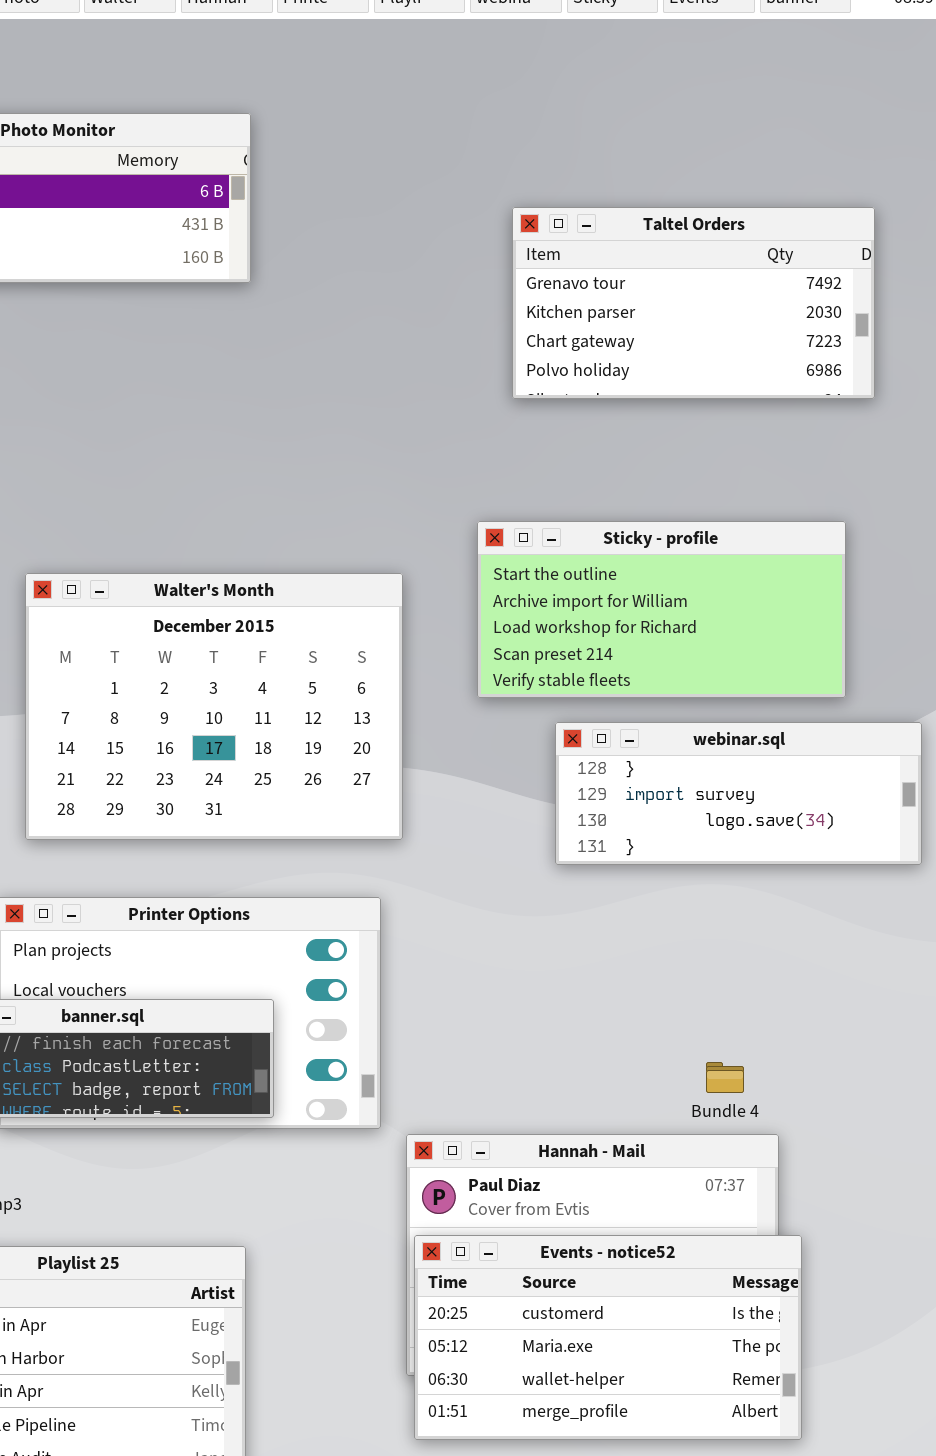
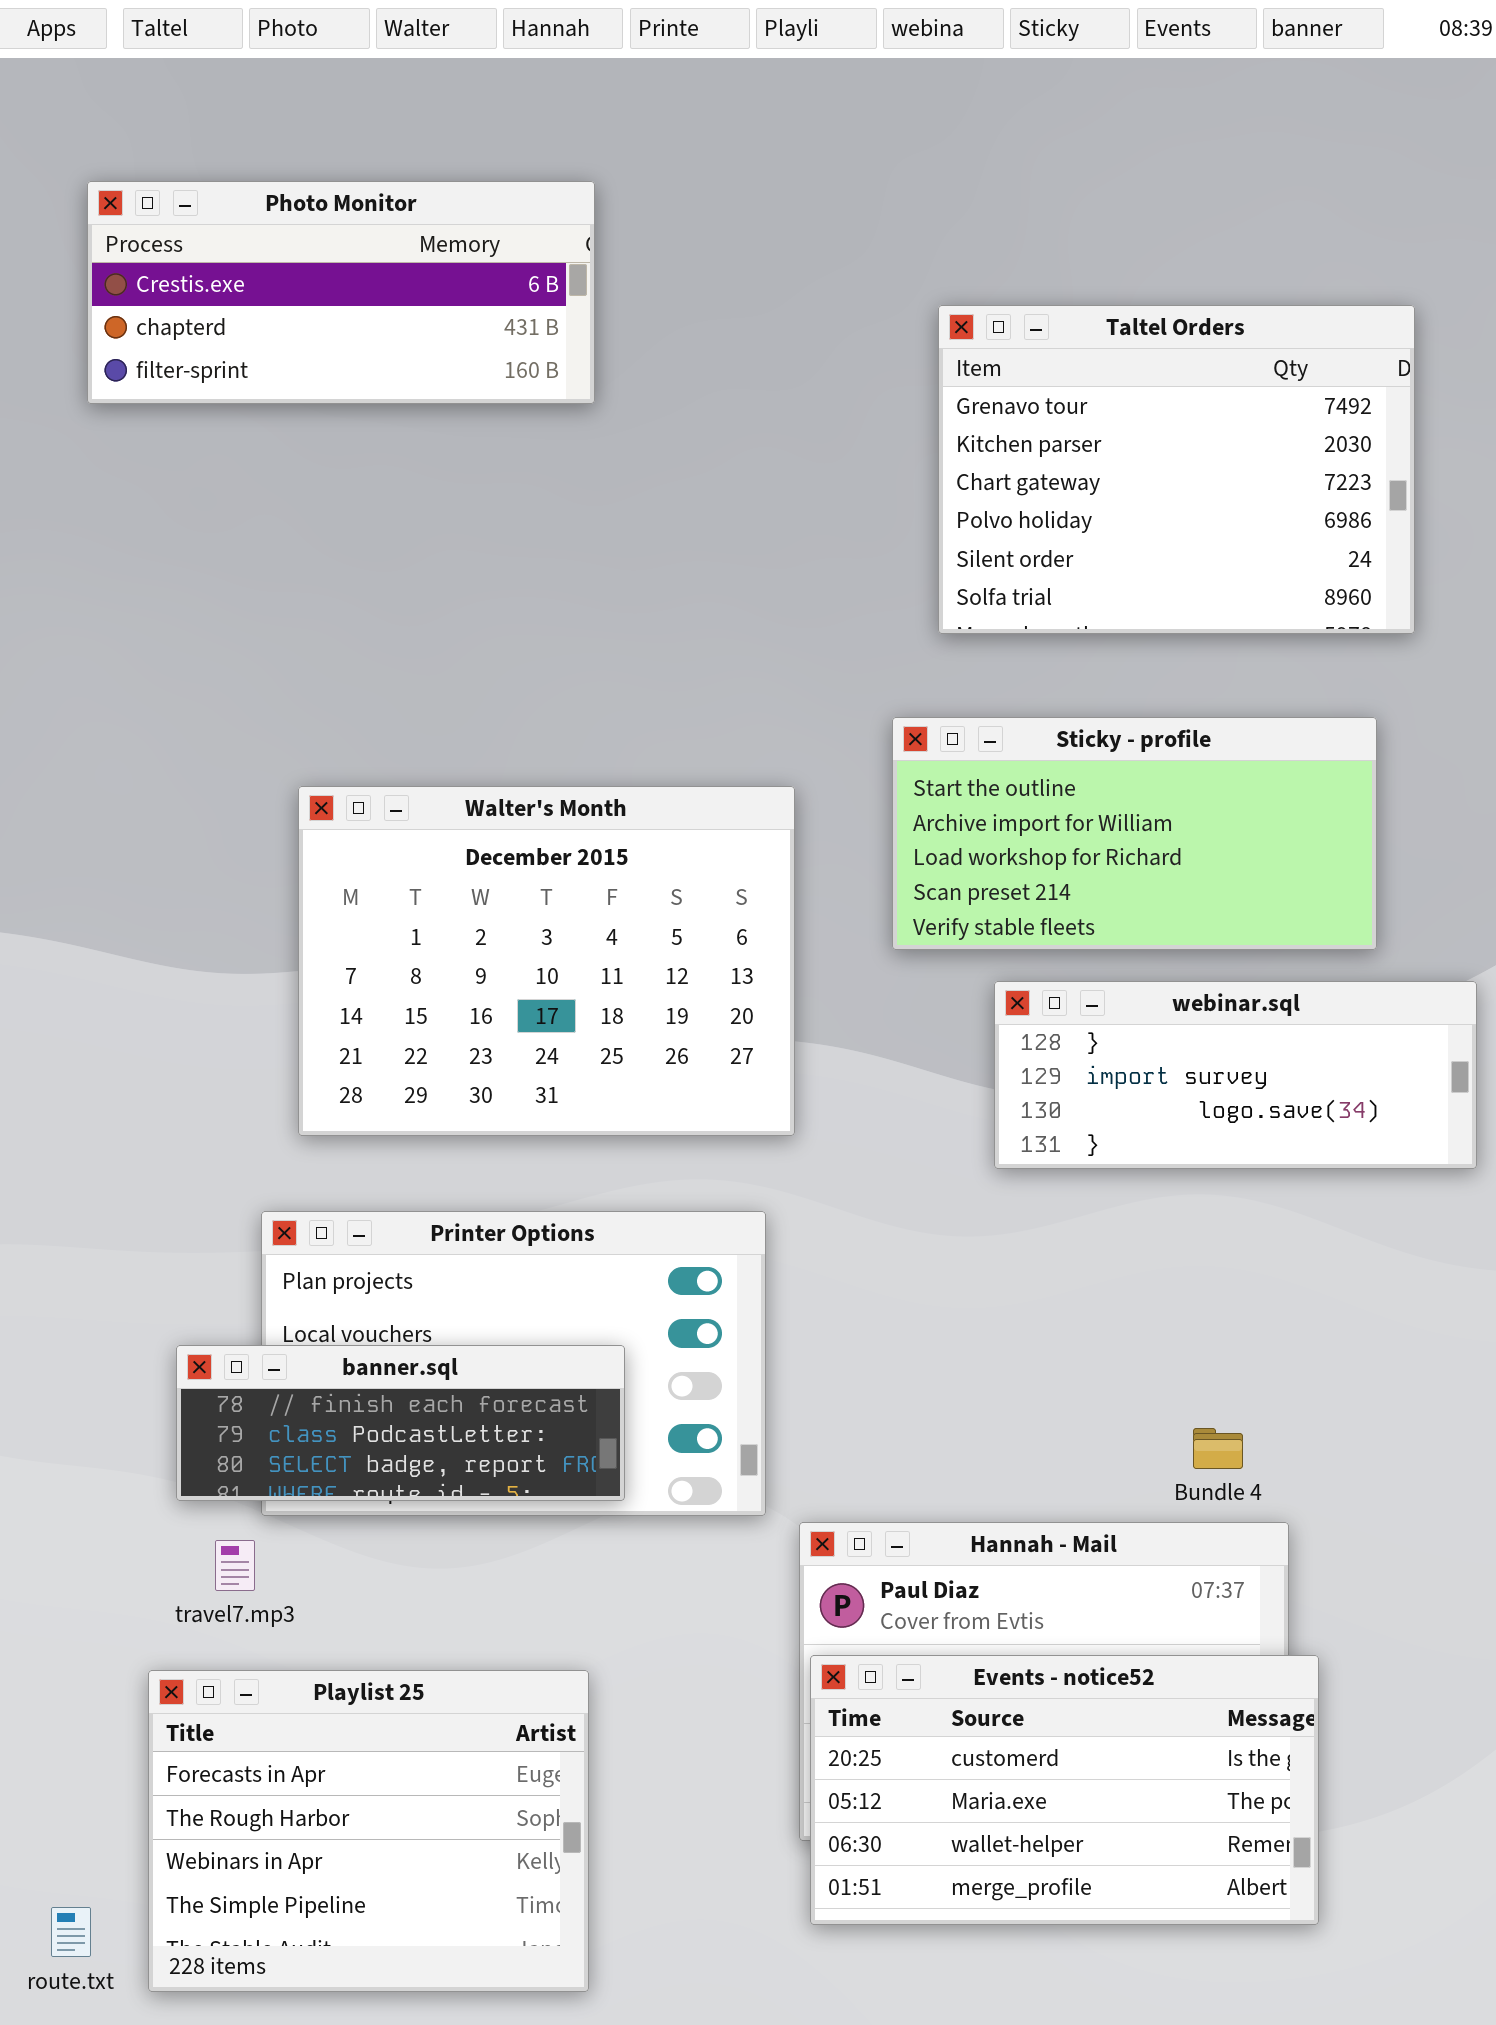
Taltel Orders: [512,207,875,399] -> [938,305,1415,634], resized

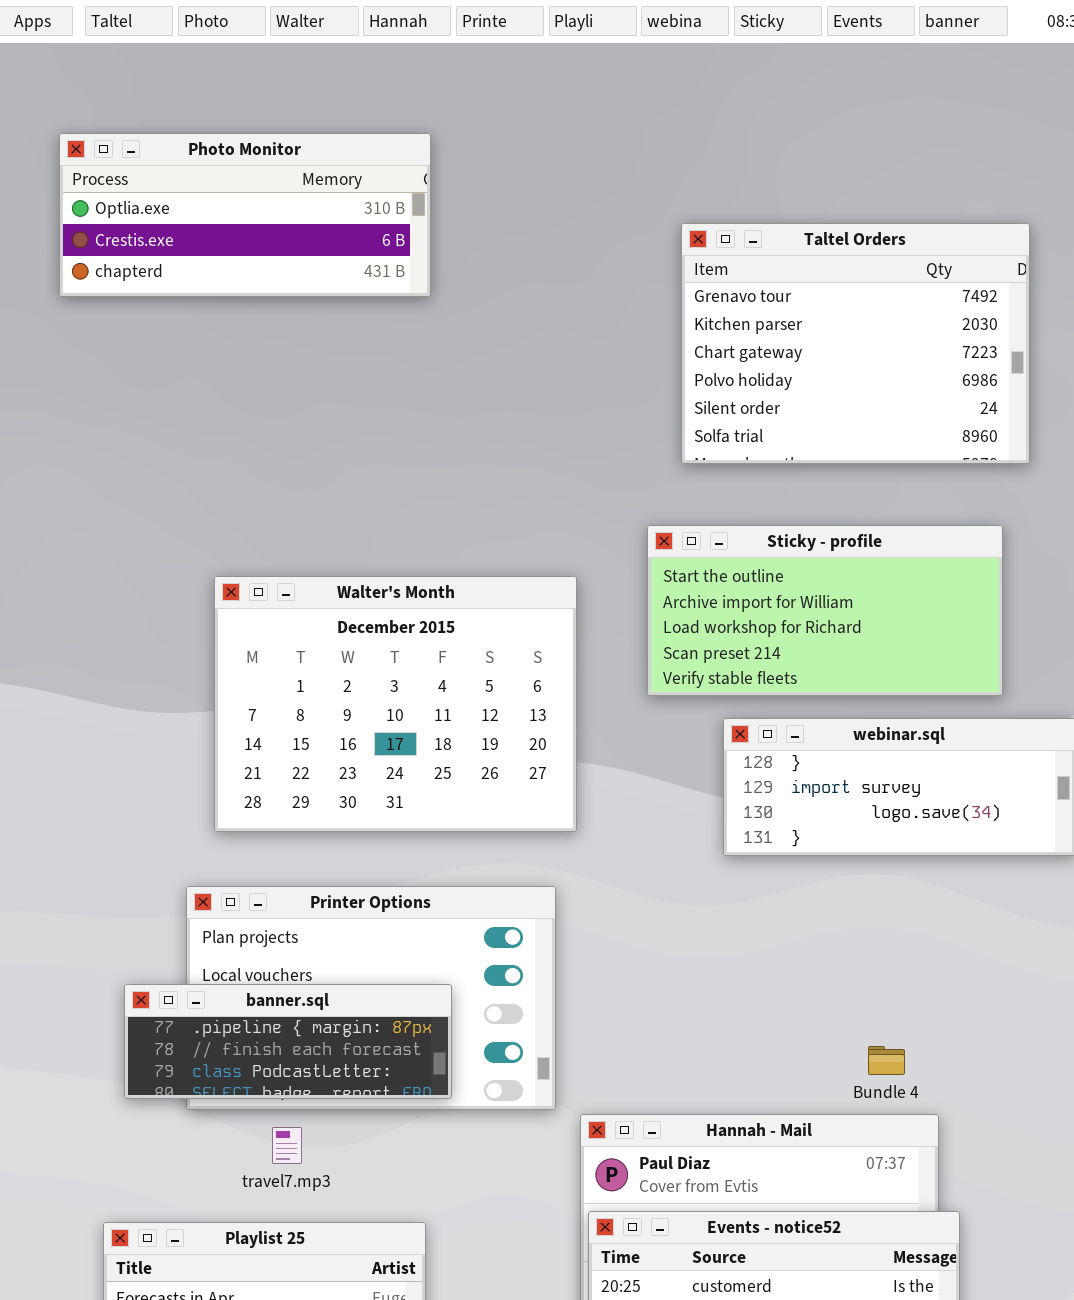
Photo Monitor: [87,181,595,404] -> [59,133,431,297], scrolled up 1 row
banner.sql: [176,1345,625,1501] -> [124,984,452,1099], scrolled up 1 row
travel7.mp3: [215,1540,255,1591] -> [272,1127,302,1164], moved

